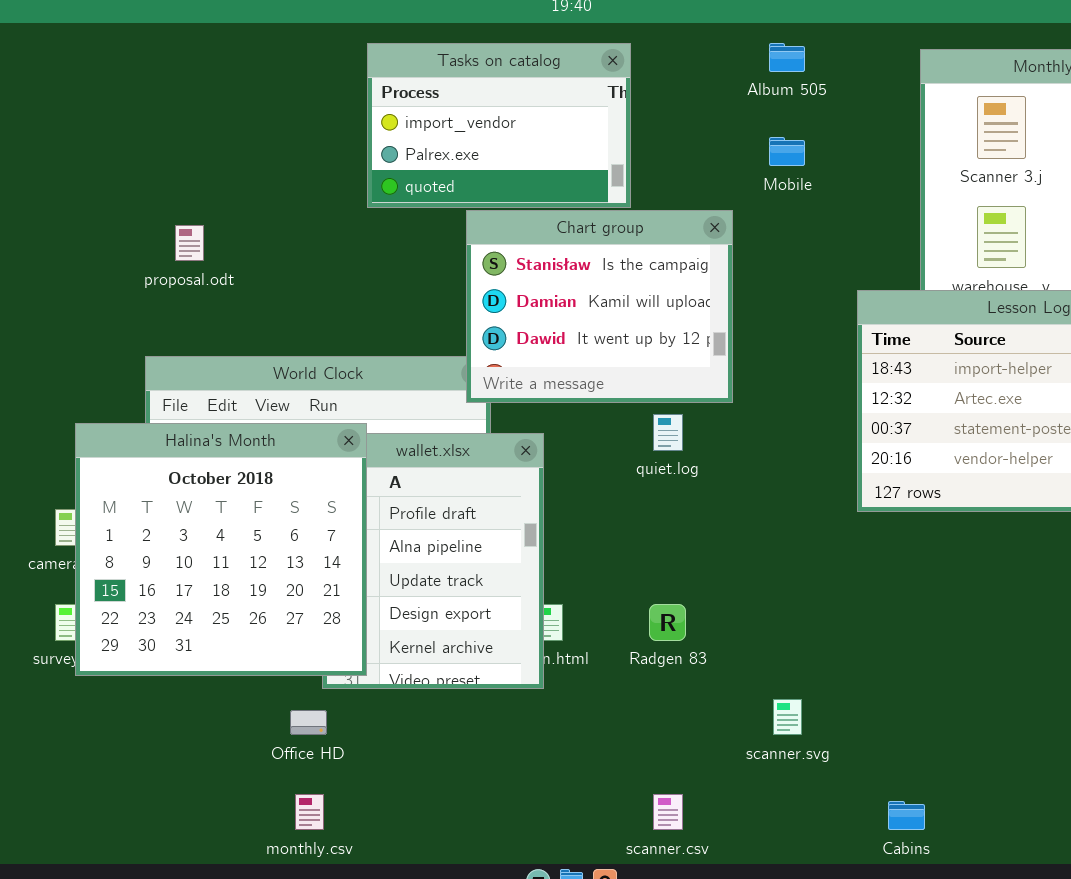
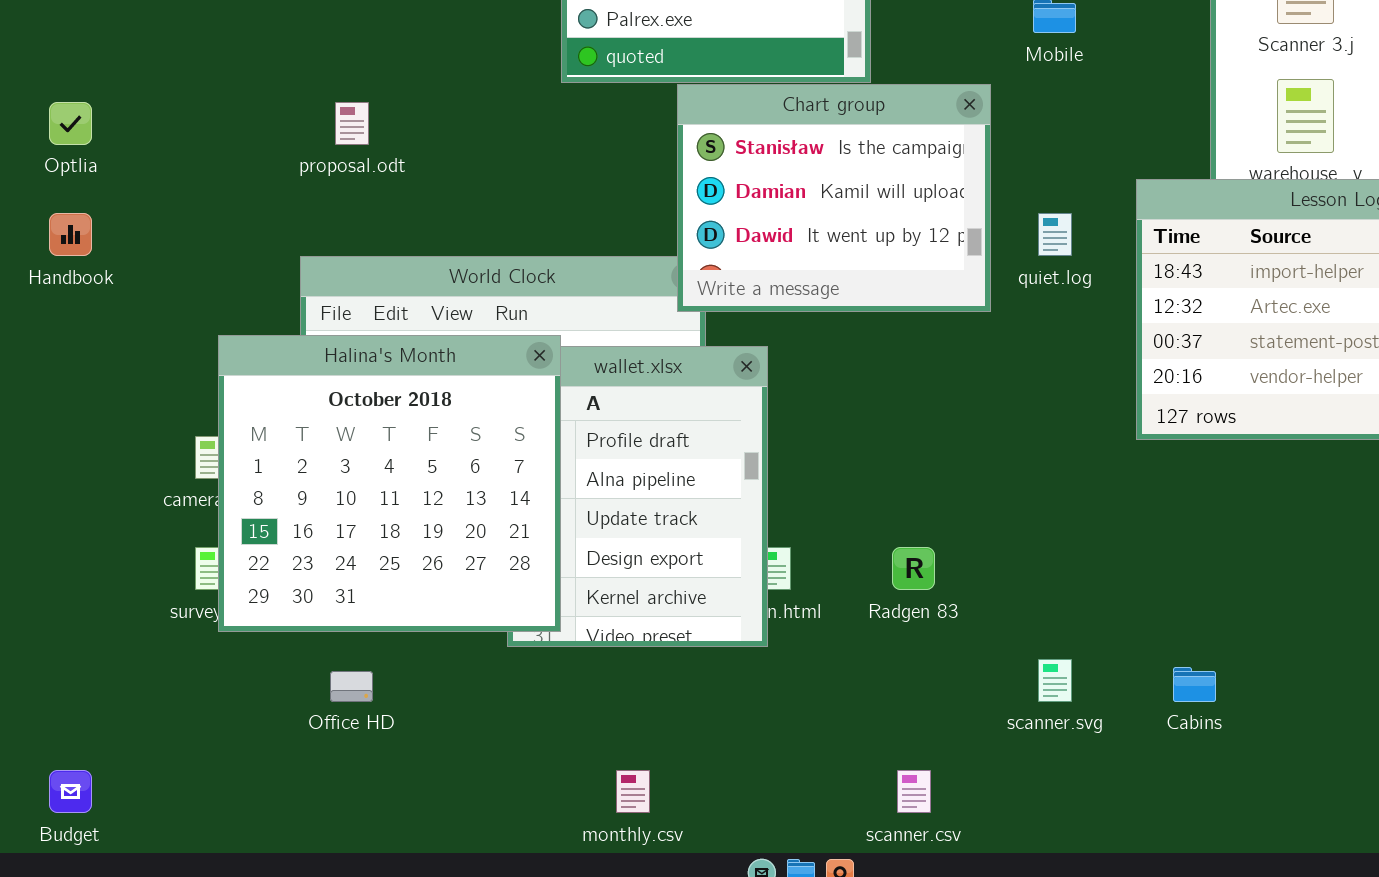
quiet.log: [653,414,683,451] -> [1038,213,1072,256], moved
Office HD: [290,710,327,735] -> [330,671,373,702], moved
monthly.csv: [295,794,324,830] -> [616,770,650,813], moved
Cabins: [888,801,925,830] -> [1173,667,1216,702], moved

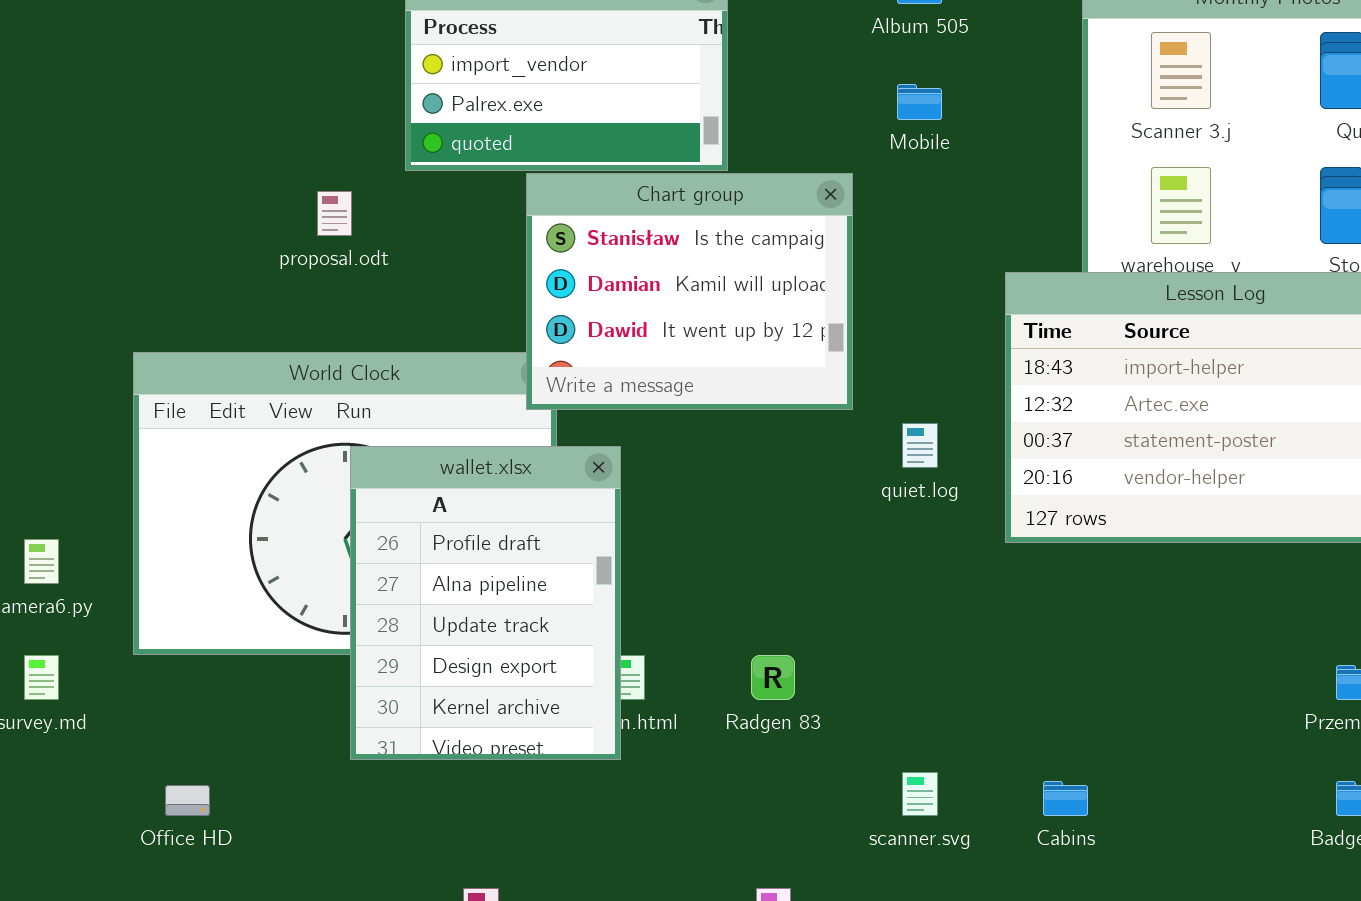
proposal.odt: [335,102,369,145] -> [317,191,352,236], moved
quiet.log: [1038,213,1072,256] -> [902,423,938,468], moved
Halina's Month: [218,335,561,632] -> none, closed

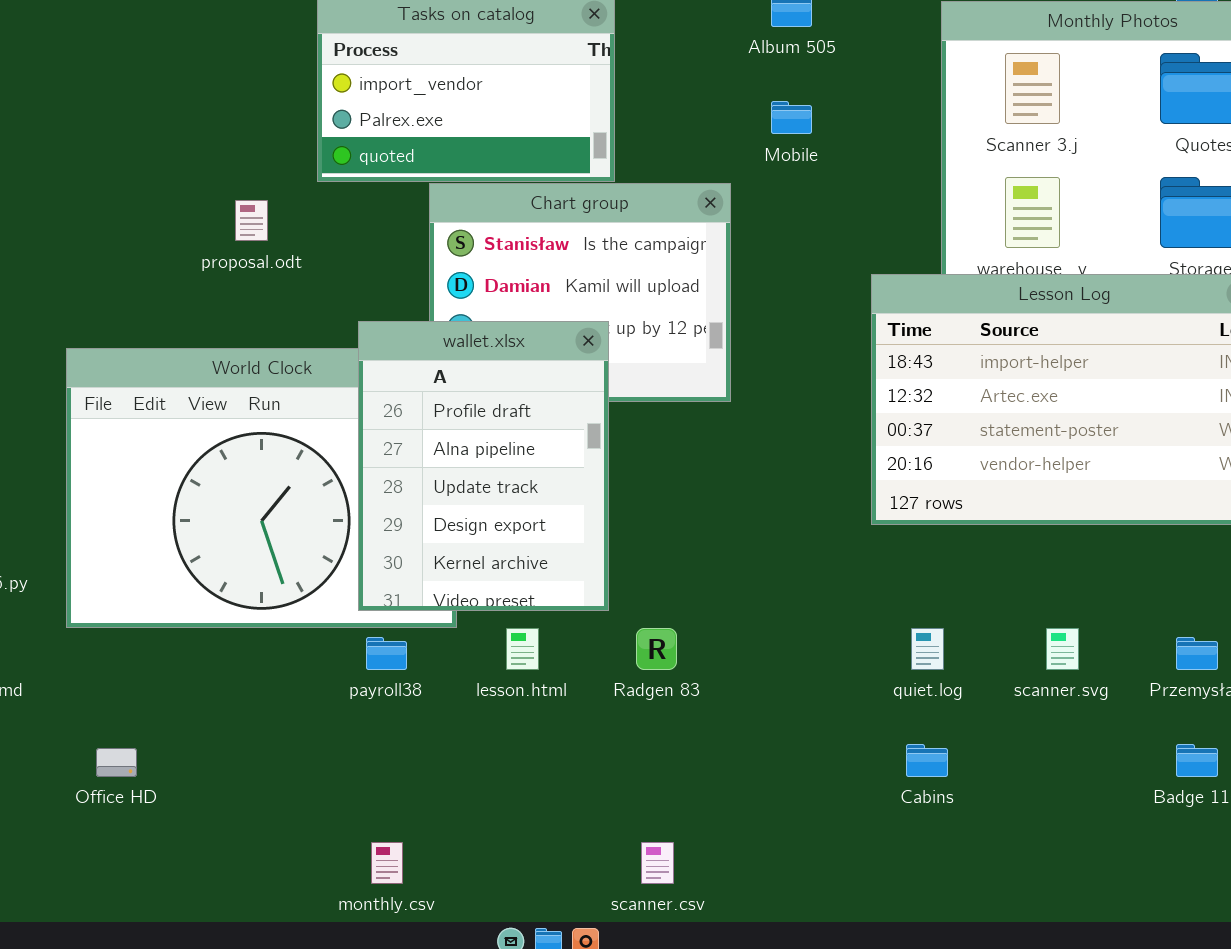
quiet.log: [902,423,938,468] -> [911,628,944,670], moved
wallet.xlsx: [350,446,621,760] -> [358,321,609,611], moved
scanner.svg: [902,772,938,816] -> [1046,628,1079,670], moved

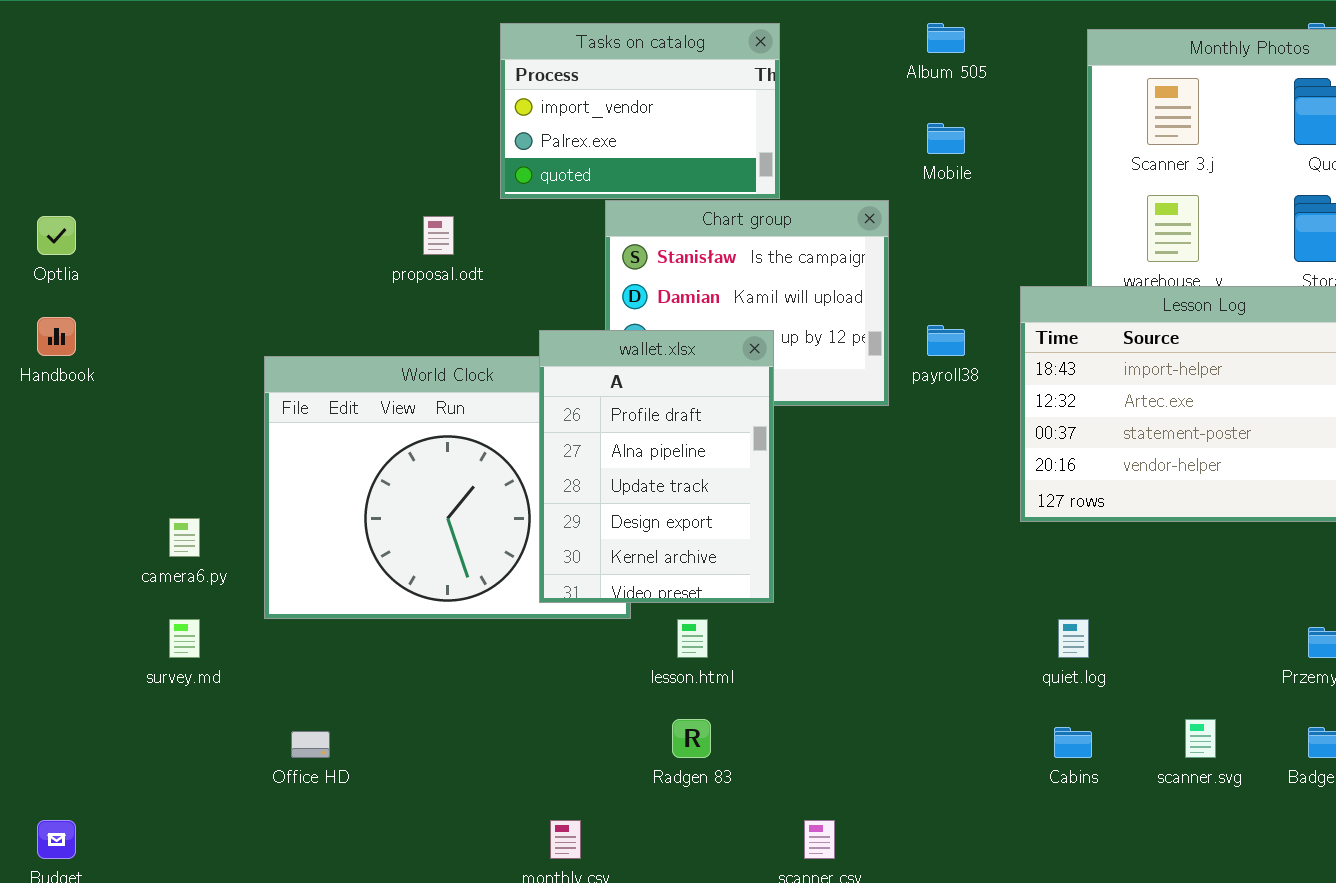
Radgen 83: [636,628,677,670] -> [672,719,711,758], moved
scanner.svg: [1046,628,1079,670] -> [1185,719,1216,758], moved
payroll38: [366,637,407,670] -> [927,325,965,356], moved

